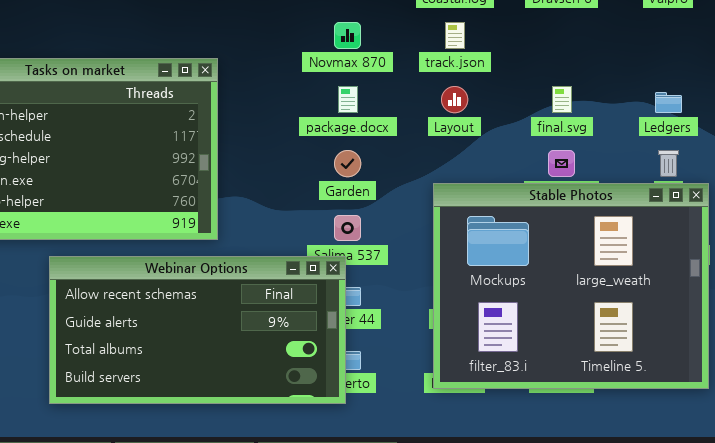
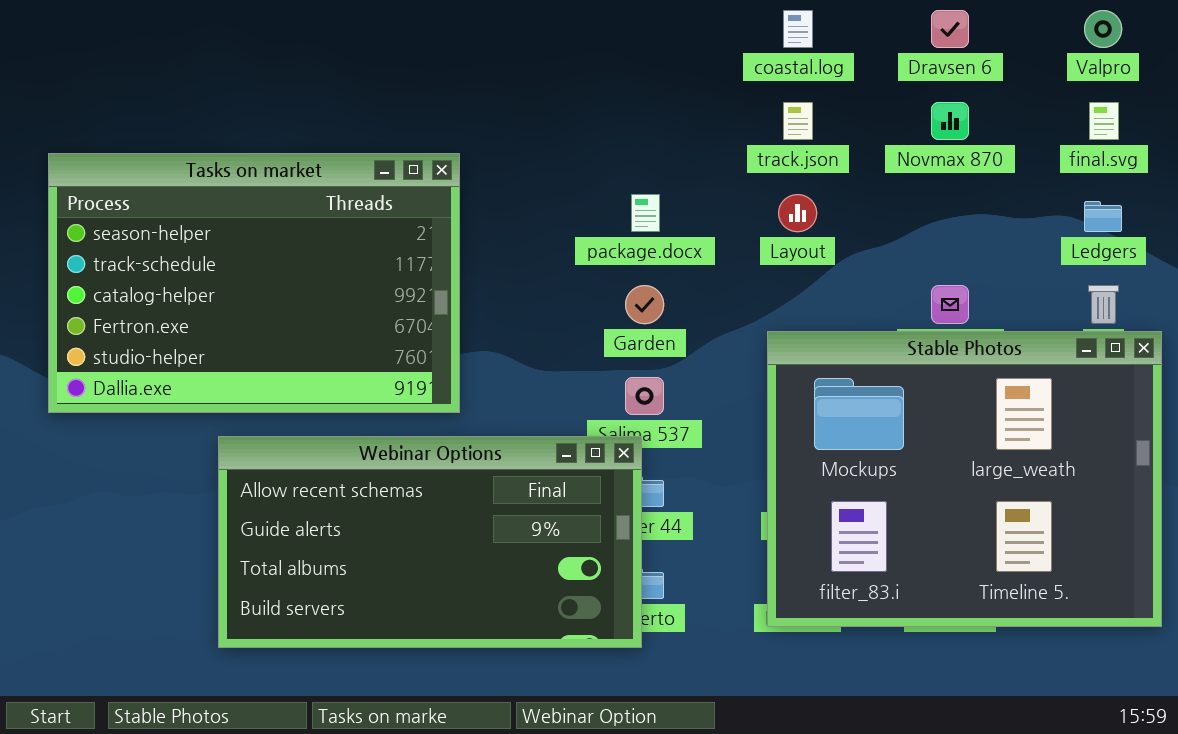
Novmax 870: [334,22,361,49] -> [931,102,969,140], moved
final.svg: [552,86,572,113] -> [1089,102,1119,140], moved

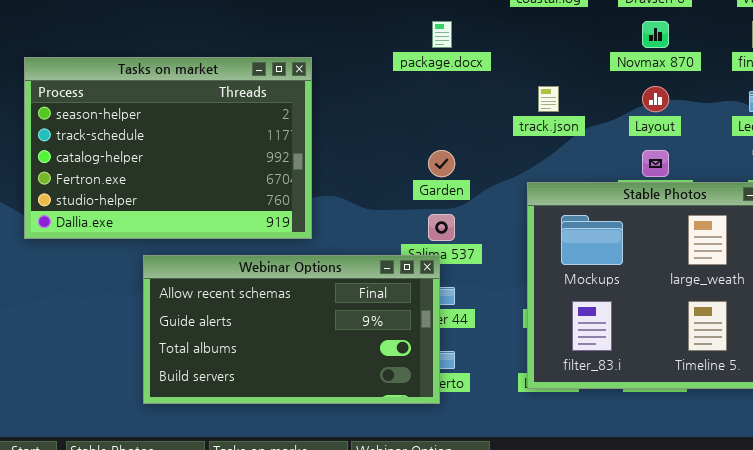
track.json: [783,102,813,140] -> [538,86,559,112], moved
package.docx: [631,194,660,232] -> [432,21,452,48], moved
Layout: [778,194,817,232] -> [642,86,669,112], moved

